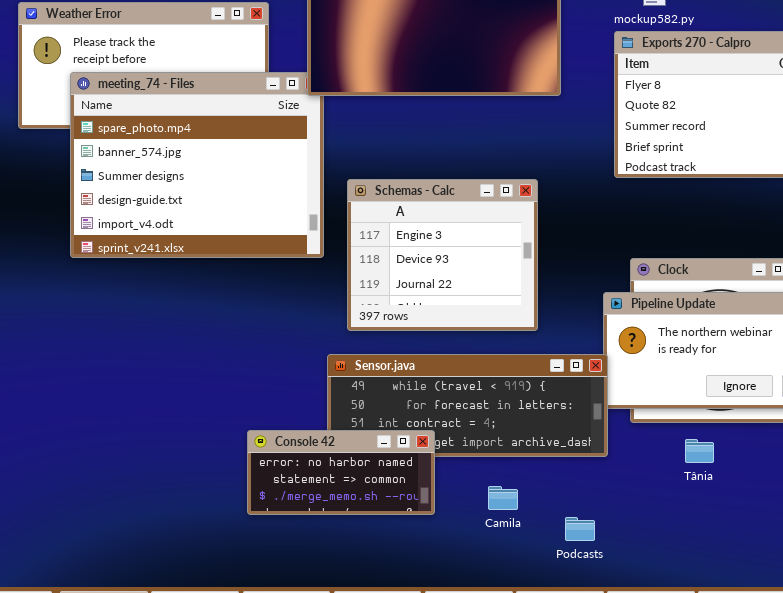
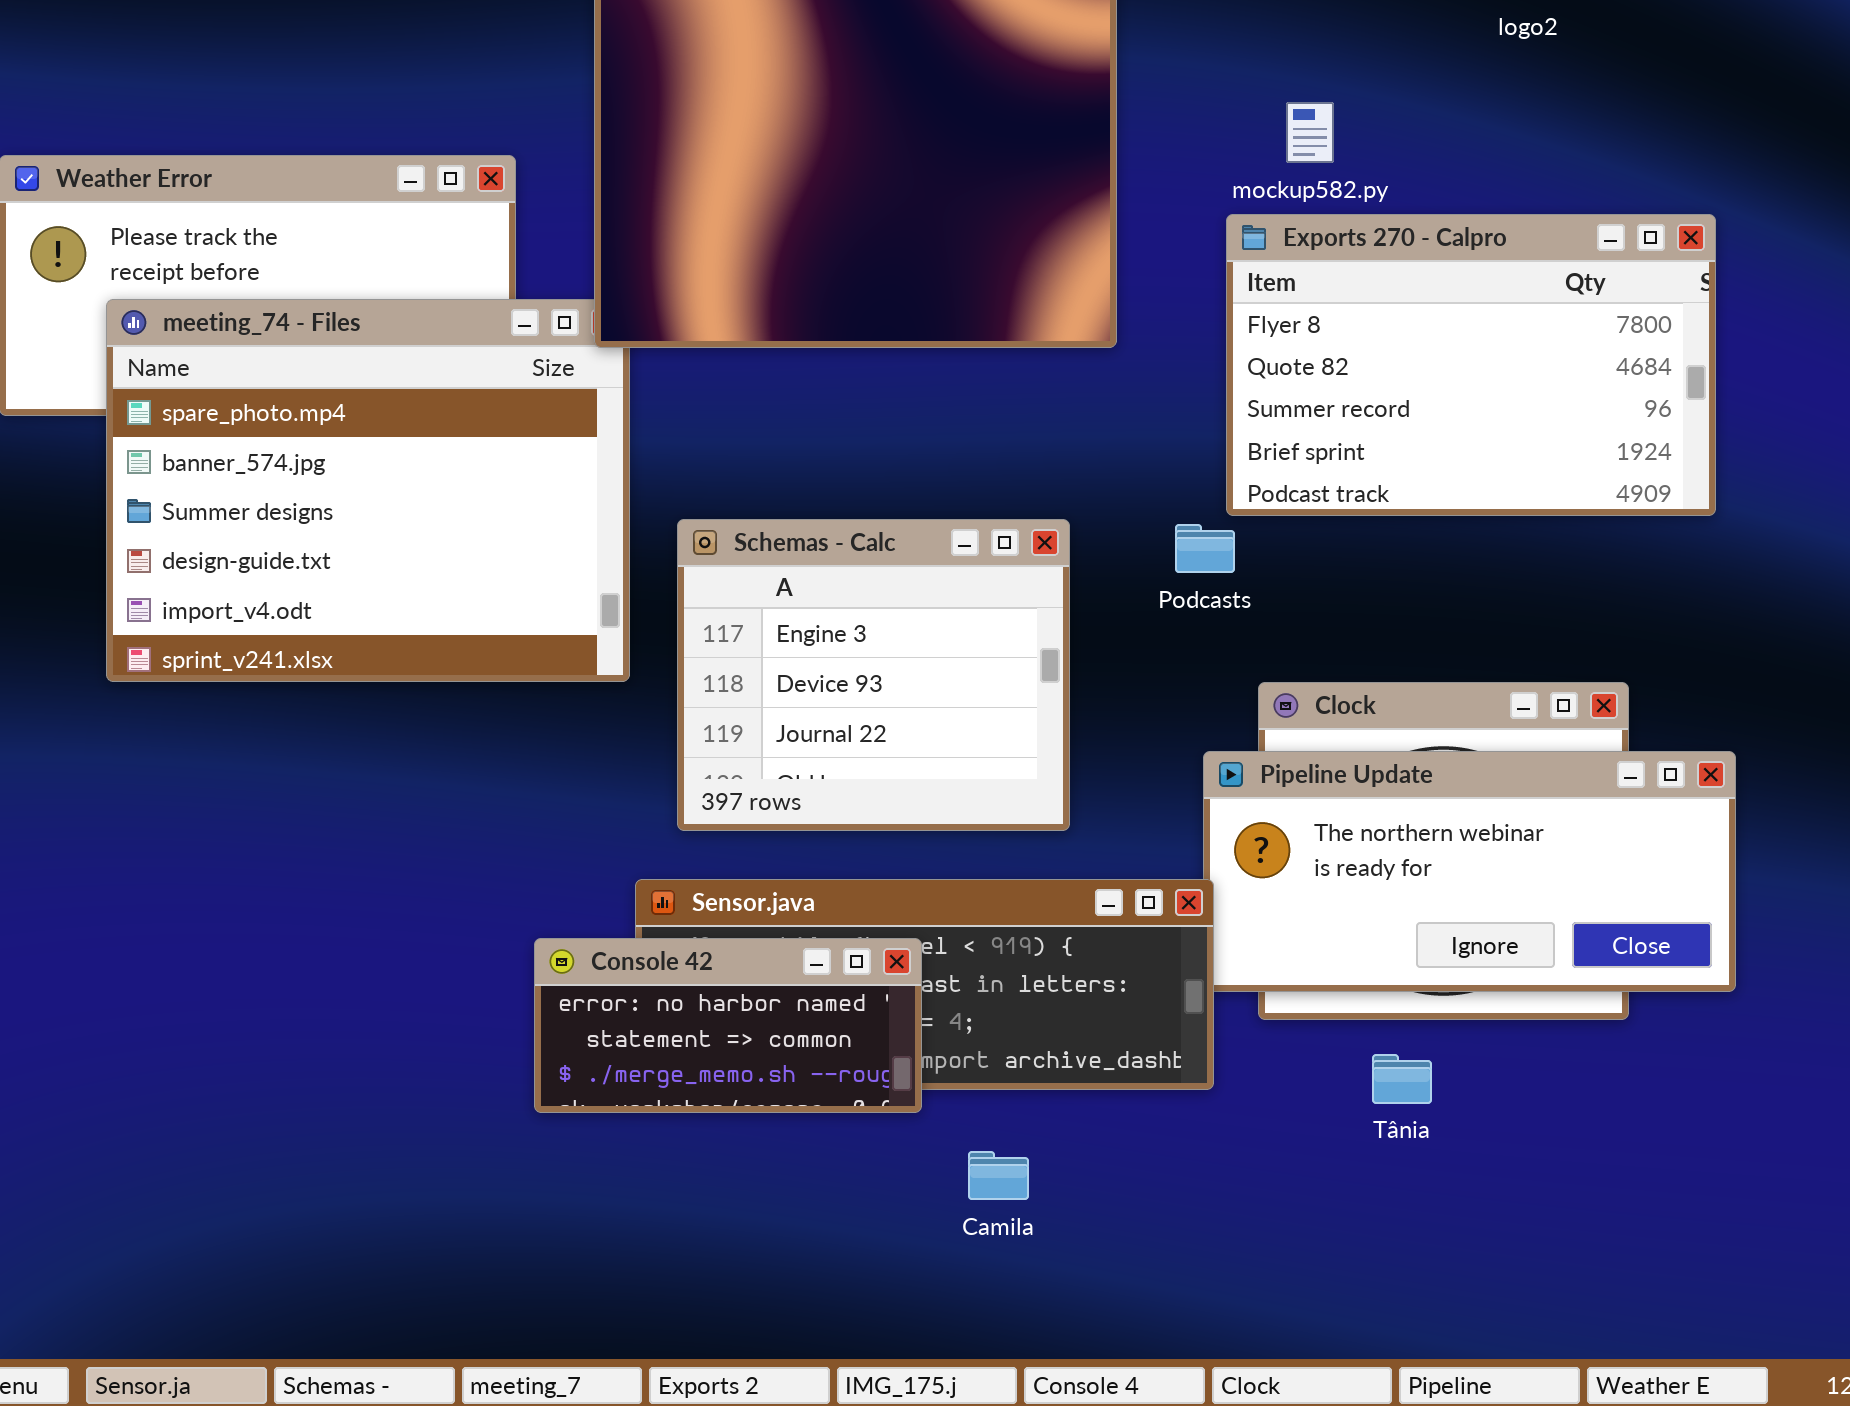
Console 42: [247,430,435,515] -> [534,938,922,1113], moved
Podcasts: [565,517,595,541] -> [1175,524,1235,573], moved

